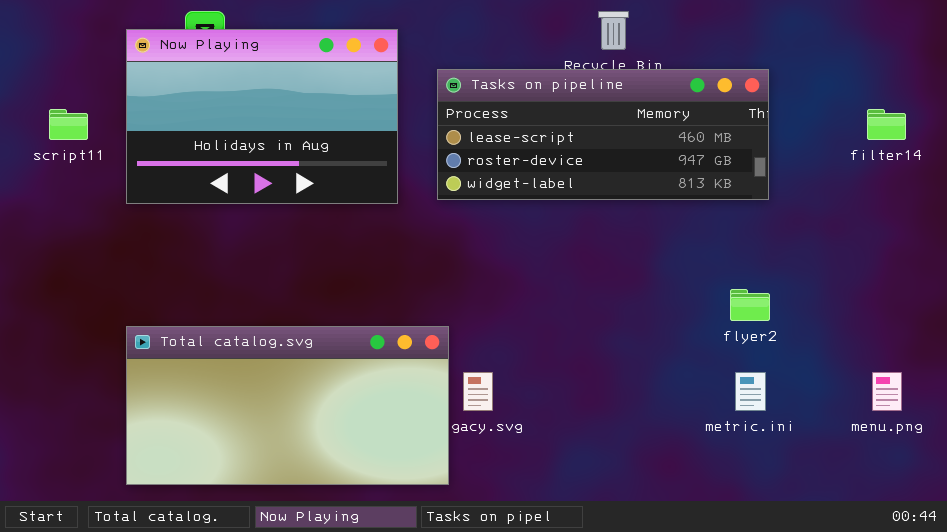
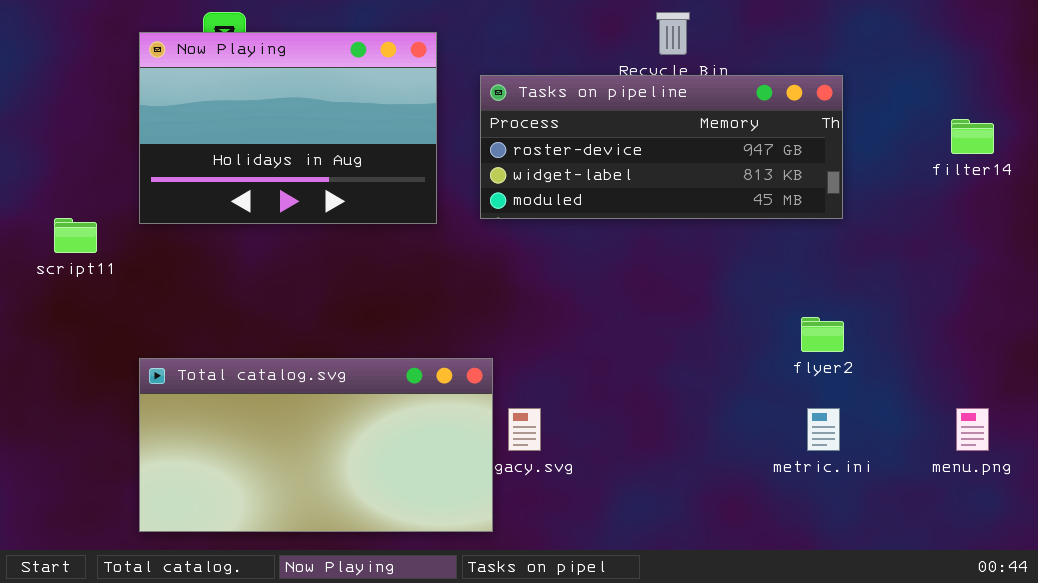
Tasks on pipeline: [437,69,769,200] -> [480,75,843,219], scrolled down 1 row
script11: [49,109,88,140] -> [54,218,97,253], moved

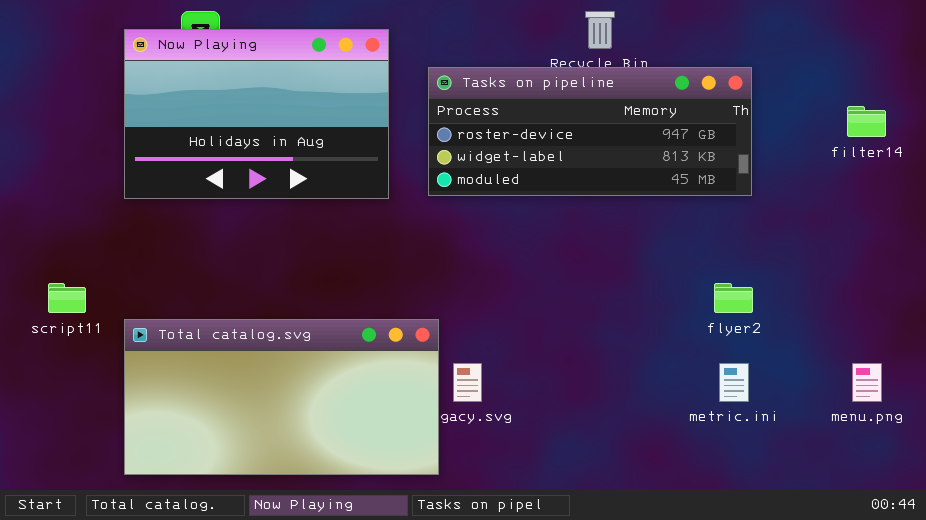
script11: [54,218,97,253] -> [48,283,86,313], moved

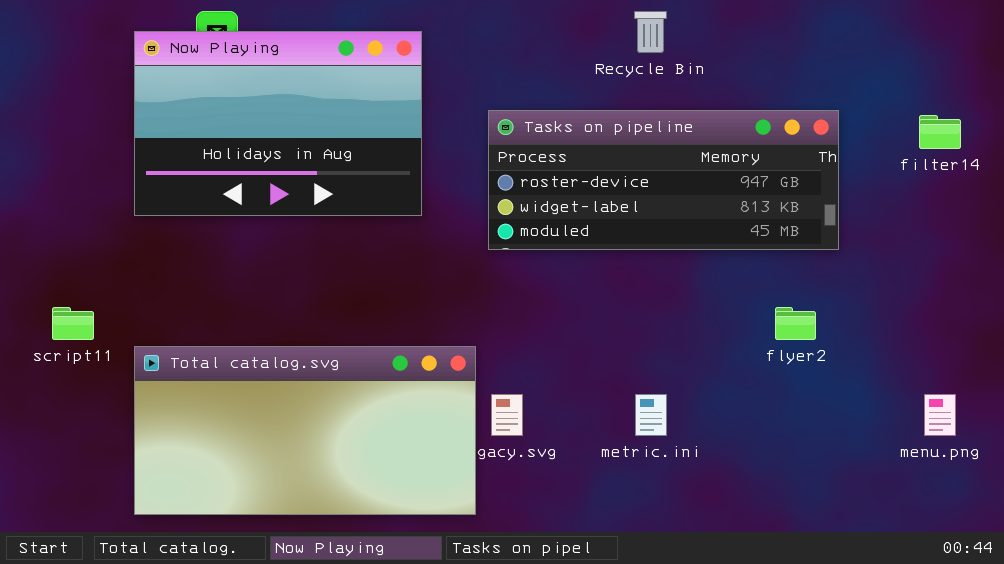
Tasks on pipeline: [428,67,752,196] -> [488,110,839,250], moved
metric.ini: [719,363,749,402] -> [635,394,667,436], moved

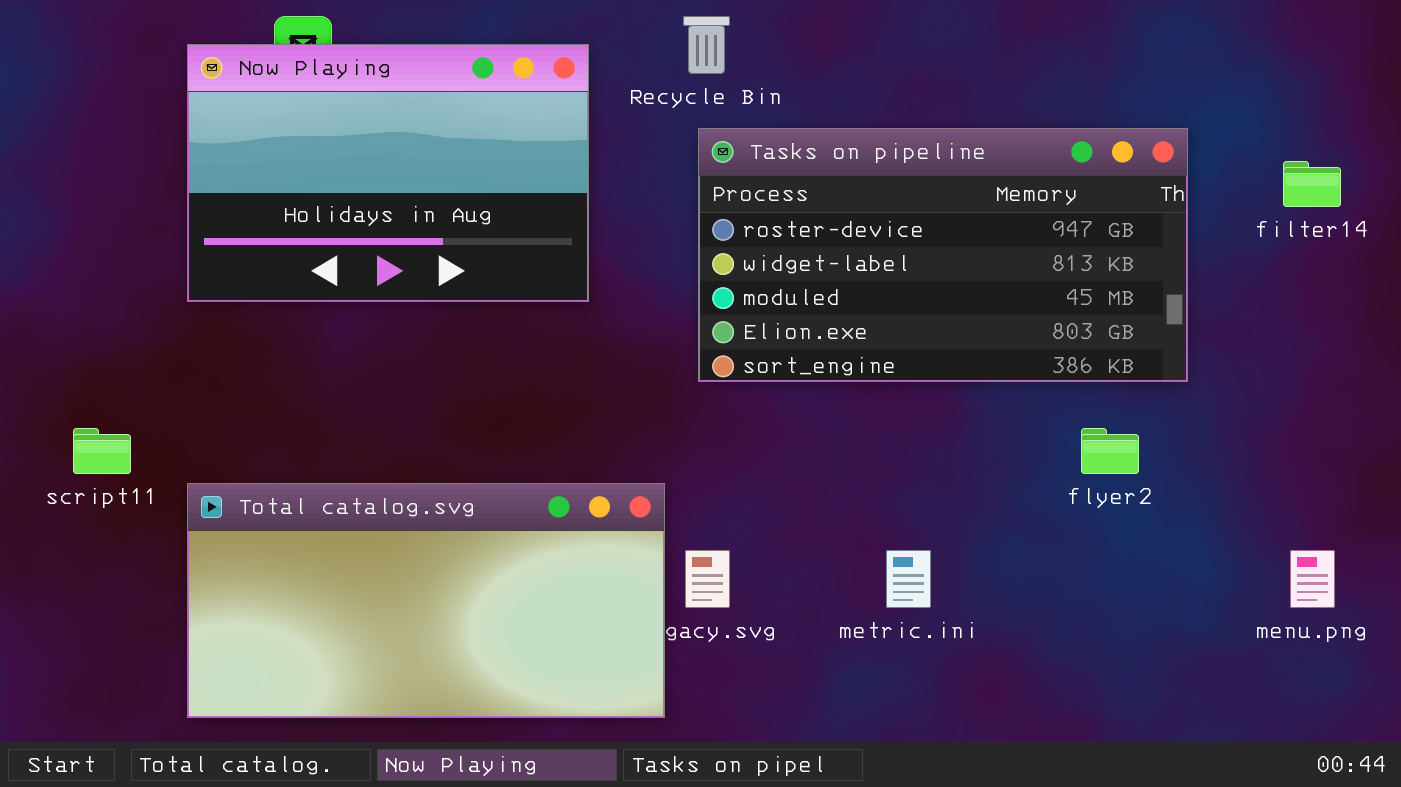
Recycle Bin: [634,11,667,53] -> [683,16,730,74], moved
Tasks on pipeline: [488,110,839,250] -> [698,128,1188,382], moved, resized

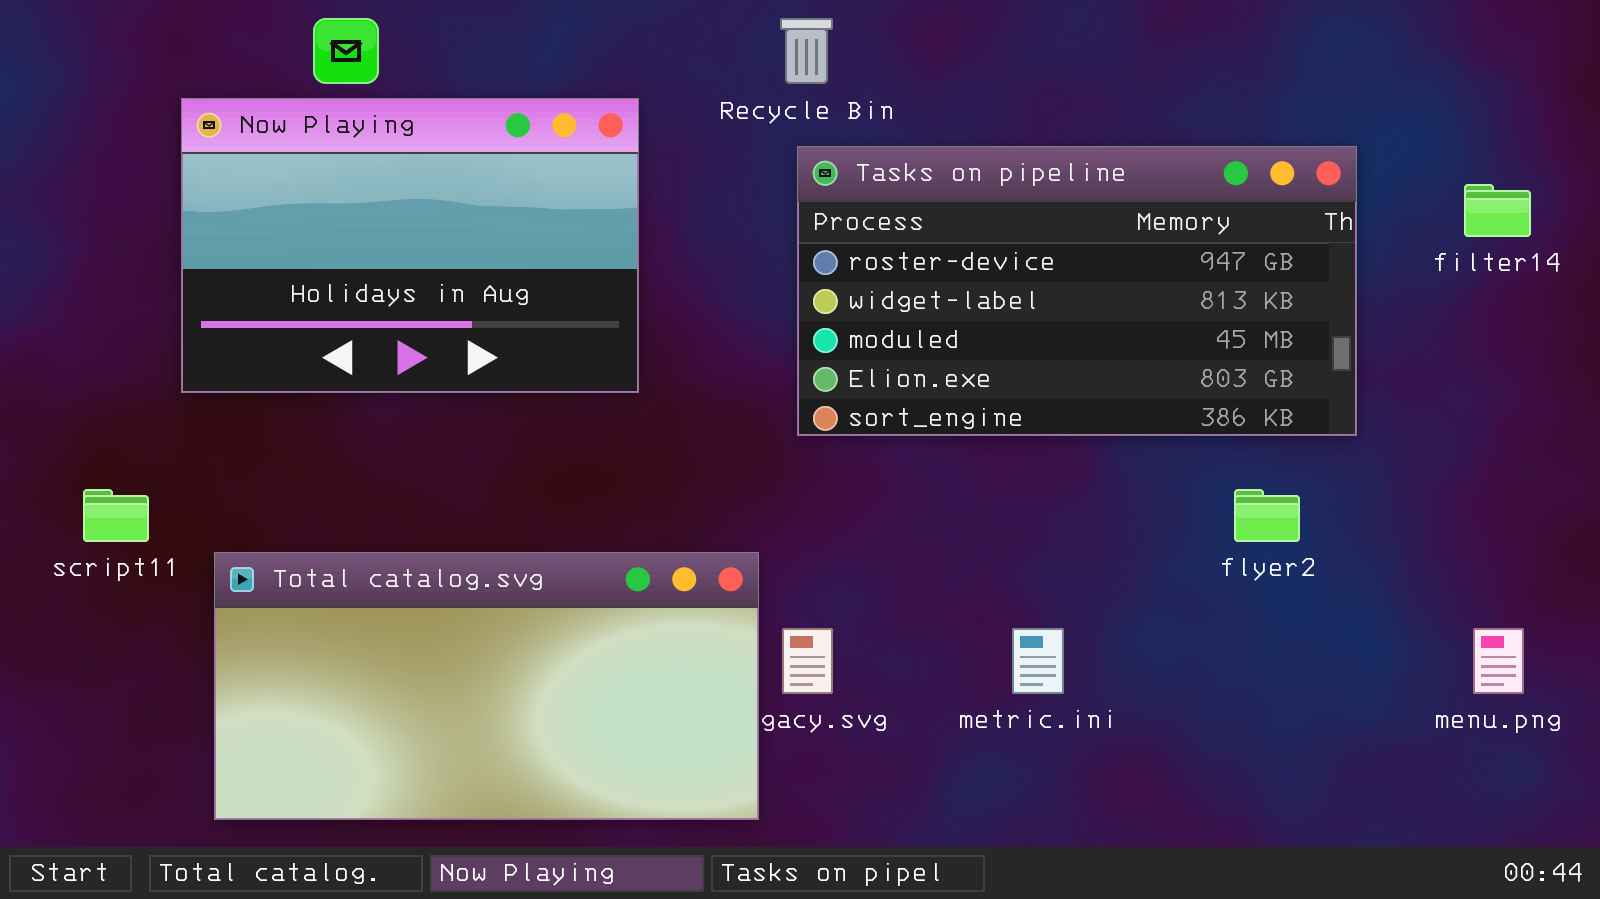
Now Playing: [187,44,589,302] -> [181,98,639,393], moved

